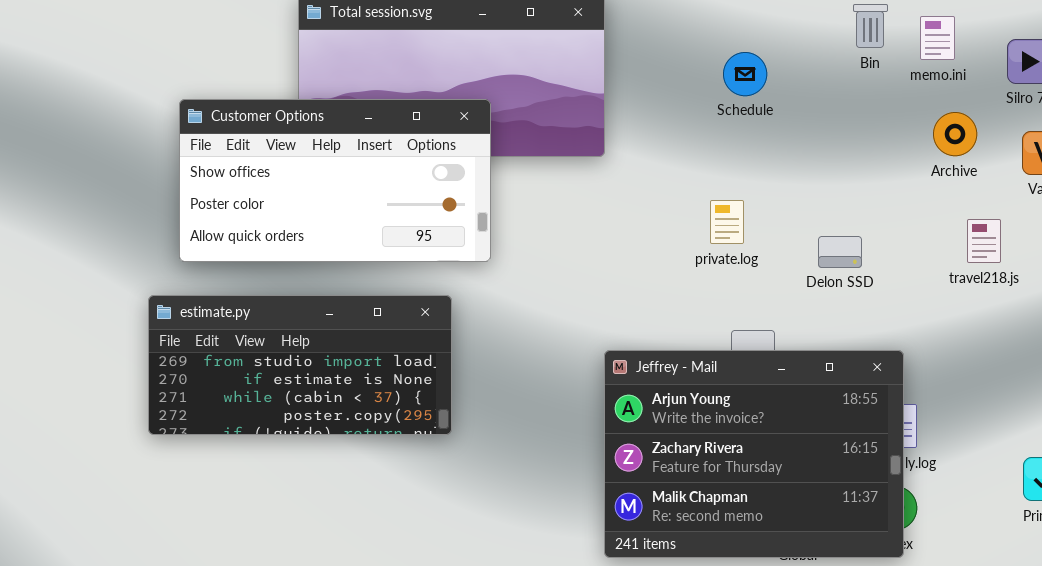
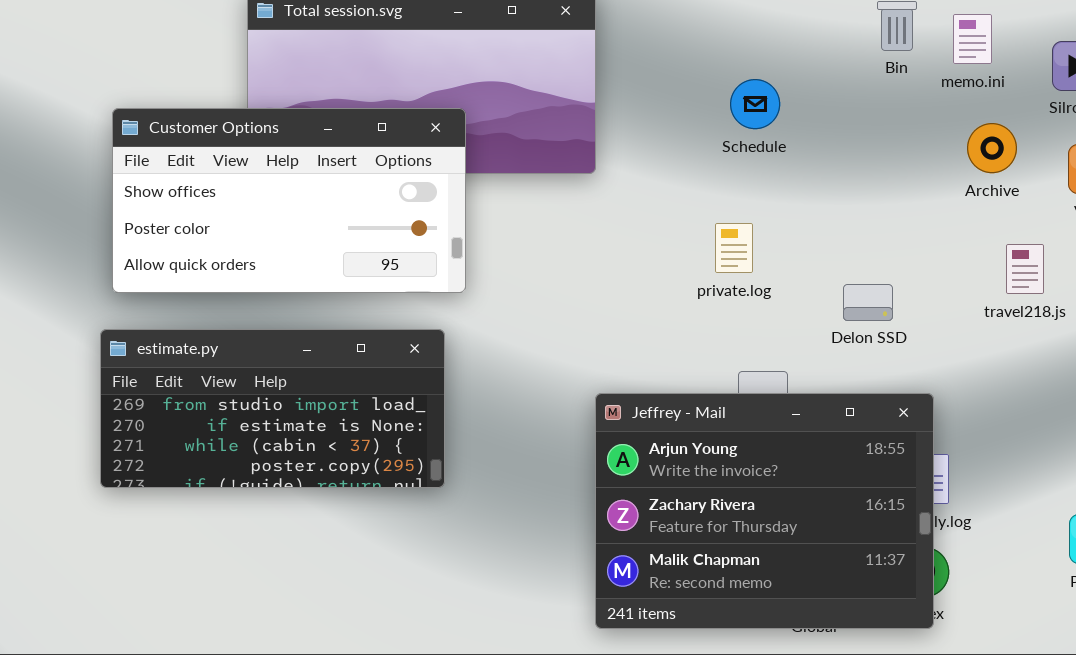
Schedule: [723,52,767,96] -> [730,79,780,129], moved
Delon SSD: [818,236,862,268] -> [843,284,893,321], moved
estimate.py: [148,295,452,435] -> [100,329,445,488], moved

